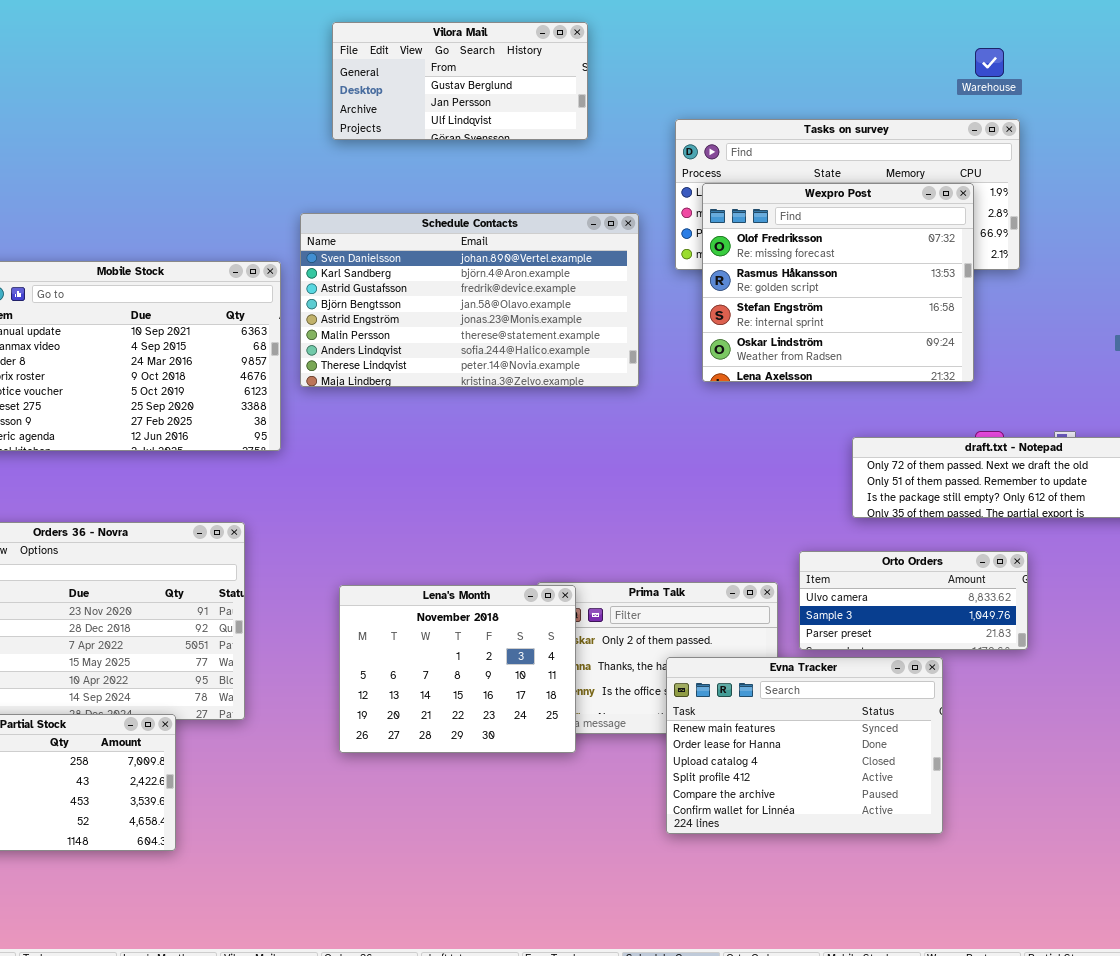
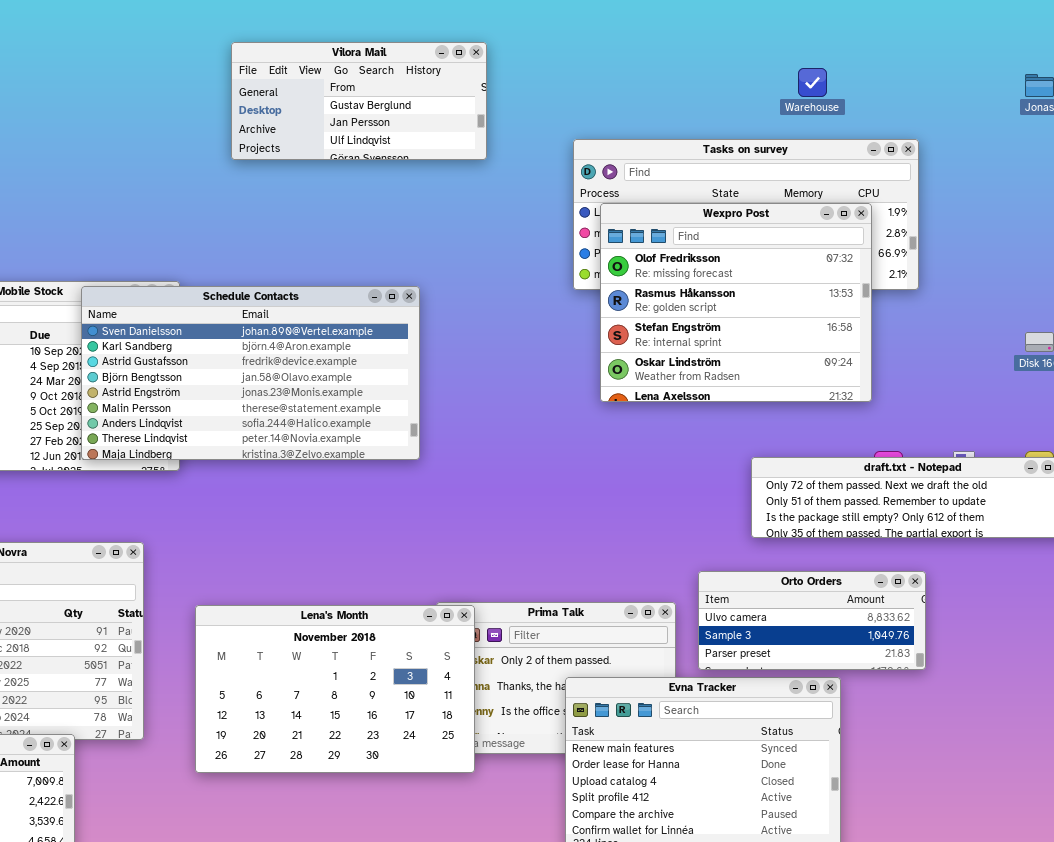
Warehouse: [975,48,1004,77] -> [798,68,827,97], moved
Schedule Contacts: [300,213,639,387] -> [81,286,420,460], moved
Lena's Month: [339,585,576,753] -> [195,605,475,773], resized

